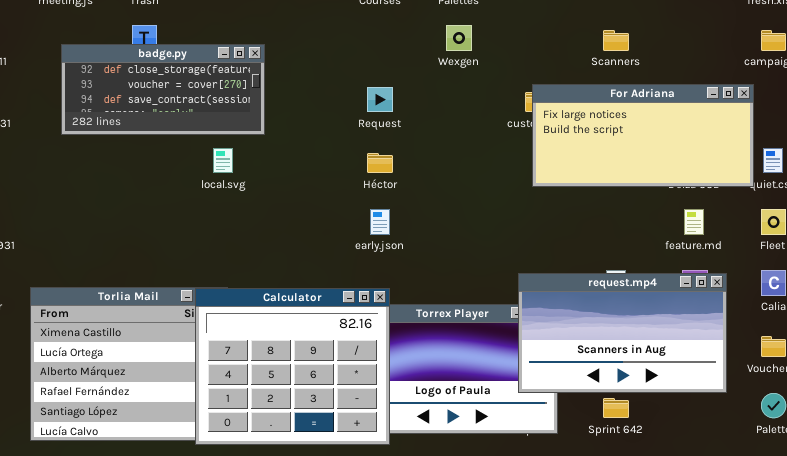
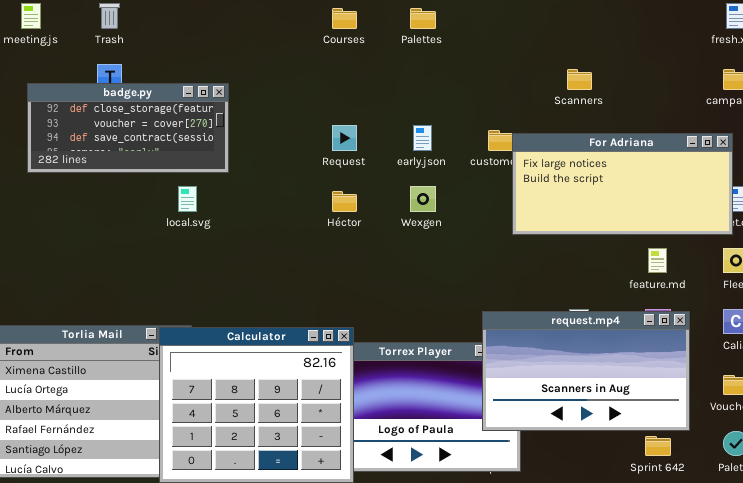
Wexgen: [446,25,472,51] -> [410,186,436,212], moved
For Adriana: [532,84,754,187] -> [512,133,733,235], moved
early.json: [370,209,390,235] -> [413,125,432,151], moved
Sprint 642: [603,398,629,418] -> [645,436,671,456], moved

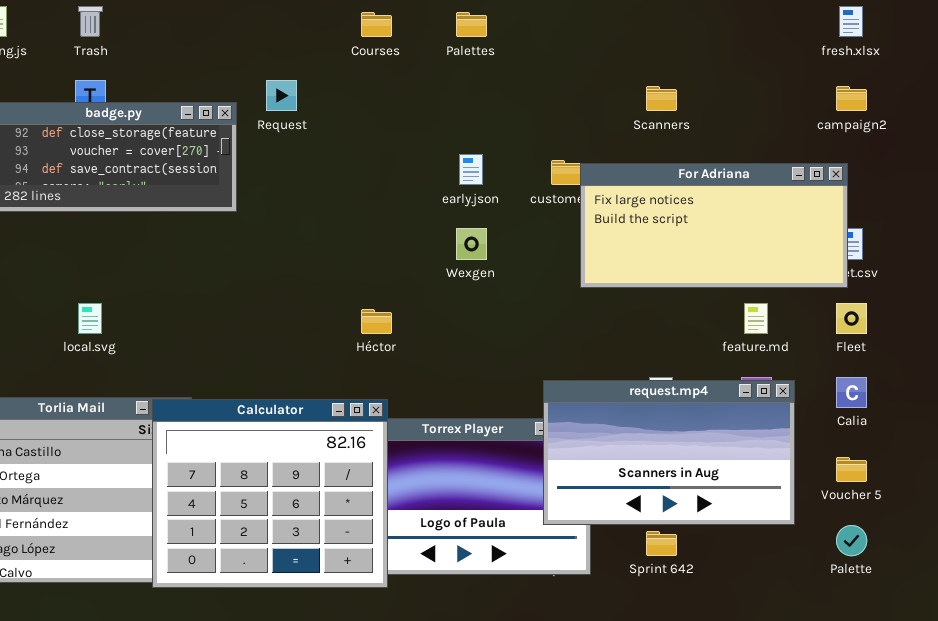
Request: [332,125,357,151] -> [266,80,297,111], moved
local.svg: [178,186,197,212] -> [78,303,102,334], moved
Héctor: [332,191,357,212] -> [361,309,392,334], moved
Sprint 642: [645,436,671,456] -> [646,531,677,556], moved

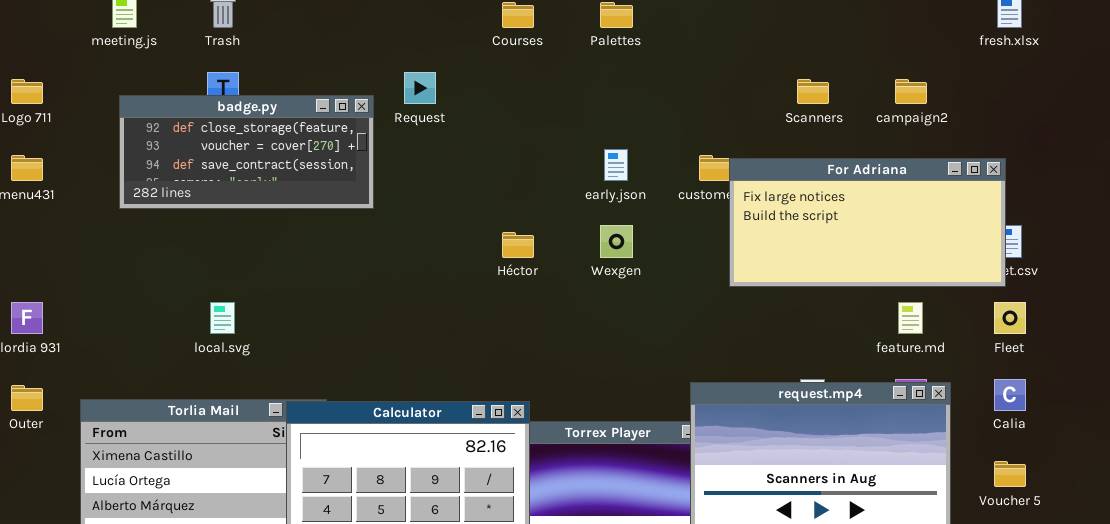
campaign2: [836,86,867,111] -> [895,79,927,104], moved
Héctor: [361,309,392,334] -> [502,232,534,258], moved

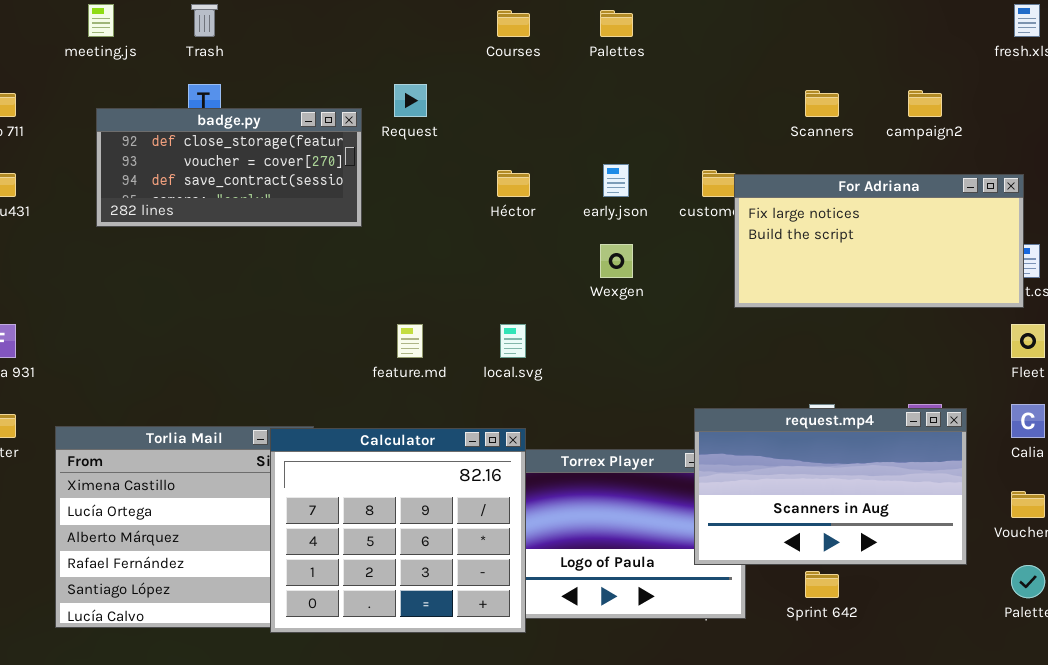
Héctor: [502,232,534,258] -> [497,170,530,197], moved
local.svg: [210,302,235,334] -> [500,324,526,358], moved
feature.md: [898,302,923,334] -> [397,324,423,358], moved

